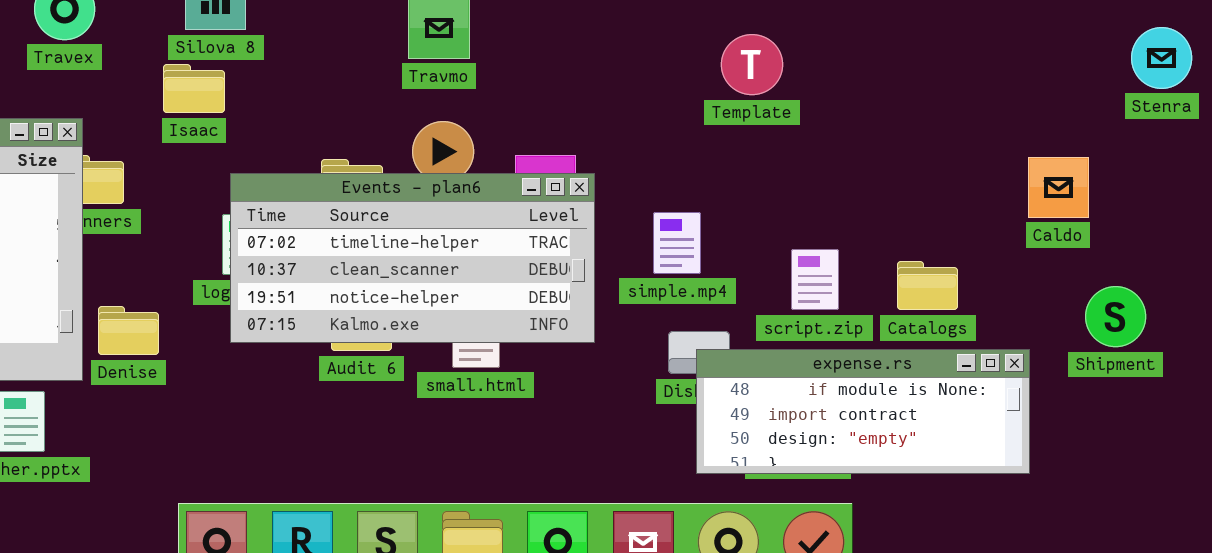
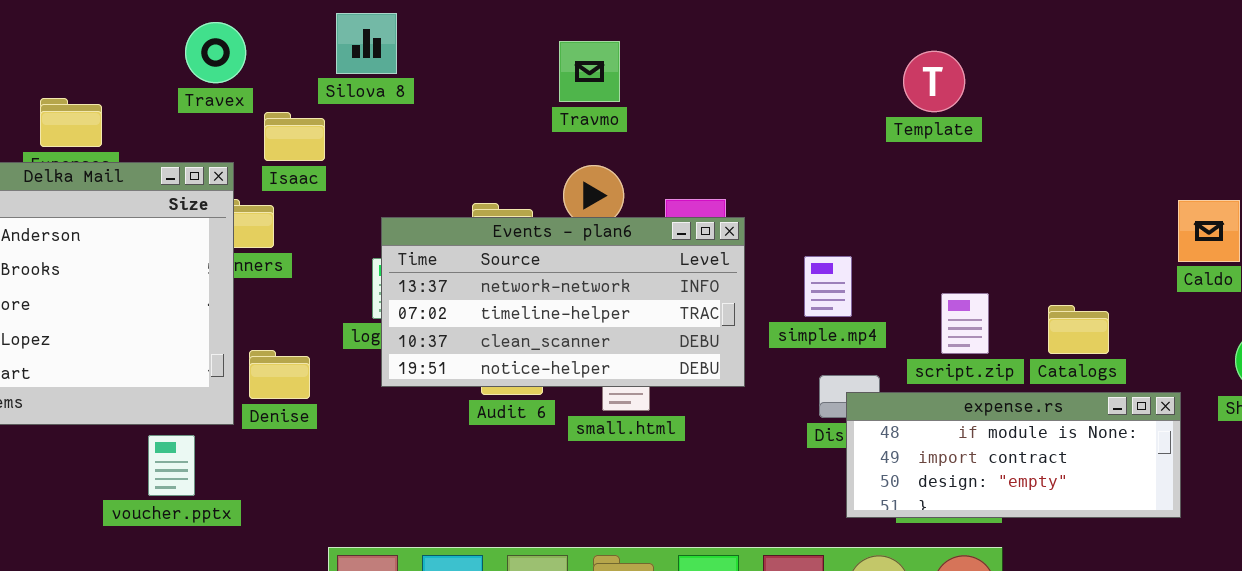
Template: [721,34,783,95] -> [903,51,965,112], moved
Isaac: [163,64,225,113] -> [264,112,325,161], moved
Events - plan6: [230,173,595,343] -> [381,217,745,387], scrolled up 1 row

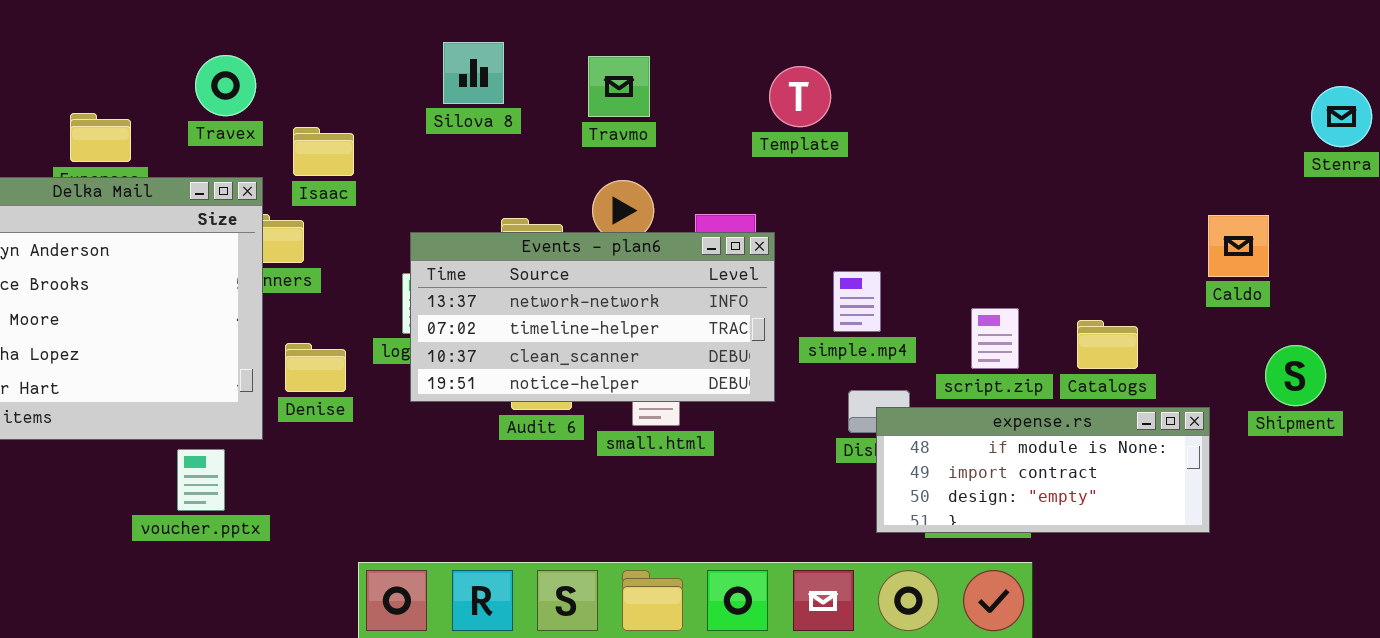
Silova 8: [336,13,397,74] -> [443,42,504,104], moved
Travex: [185,22,246,83] -> [195,55,256,116], moved
Template: [903,51,965,112] -> [769,66,831,127], moved
Denise: [249,350,310,399] -> [285,343,346,392], moved

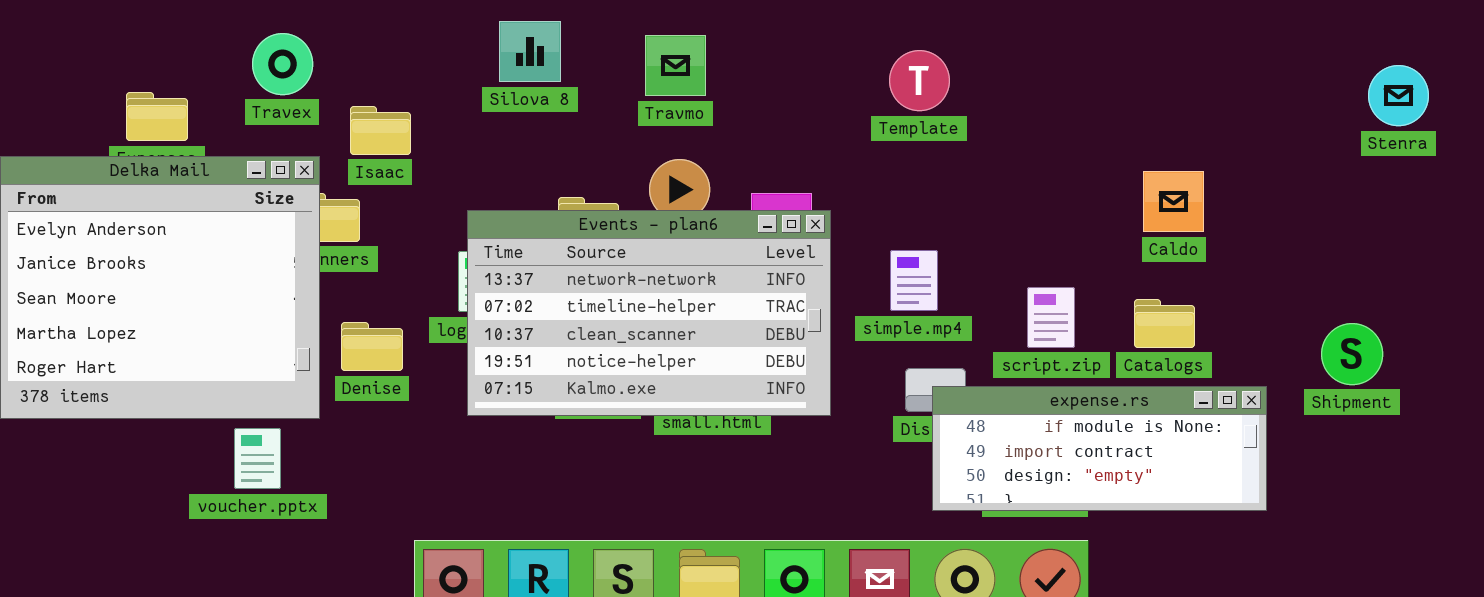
Template: [769,66,831,127] -> [889,50,950,111], moved
Caldo: [1208,215,1269,277] -> [1143,171,1204,232], moved
Events - plan6: [410,232,775,402] -> [467,210,831,416], resized

